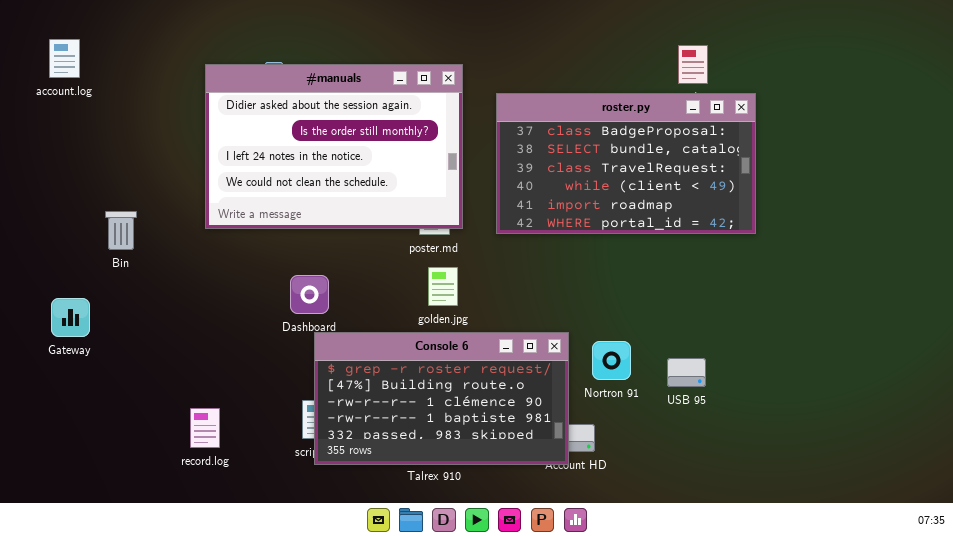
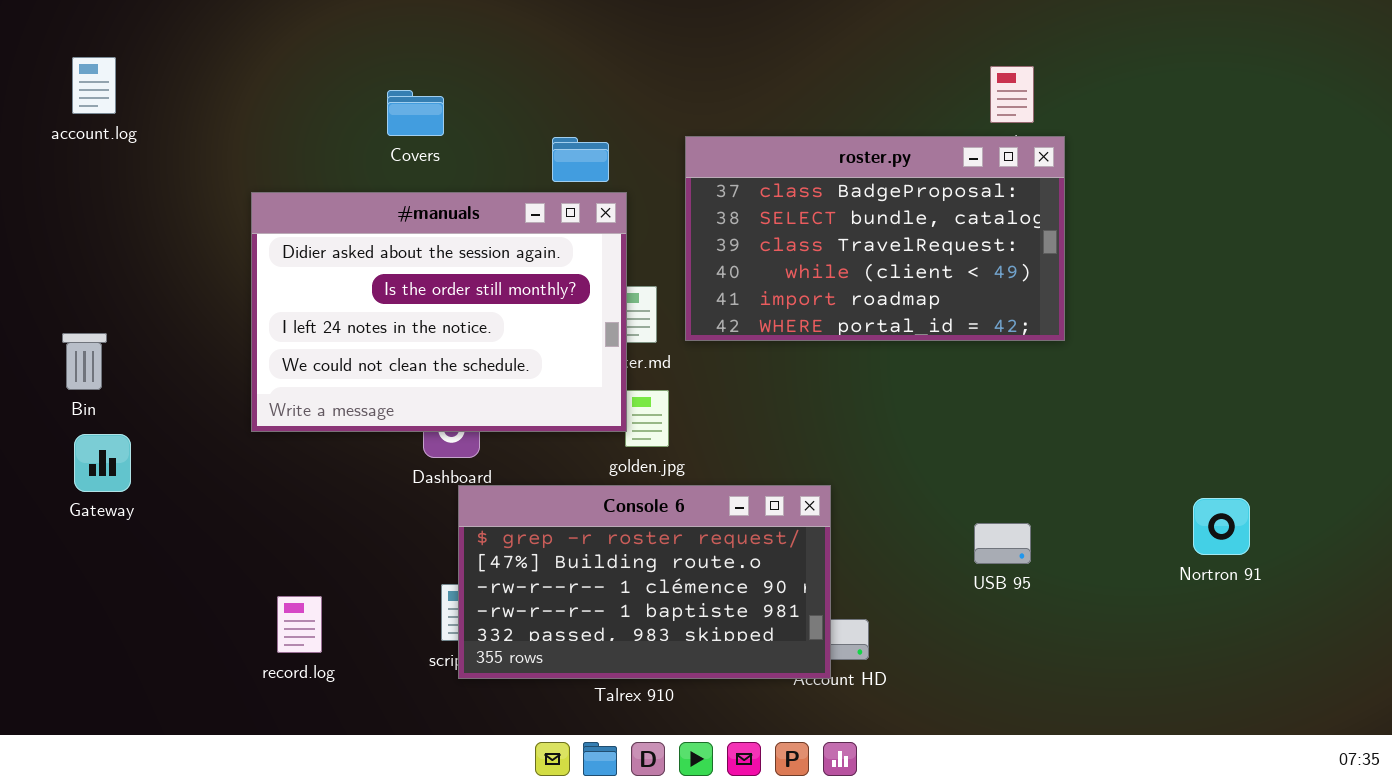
#manuals: [205,64,463,229] -> [251,192,627,432], moved
roster.py: [496,93,756,234] -> [685,136,1065,341], moved
Bin: [105,211,137,250] -> [62,333,107,390], moved
Nortron 91: [592,341,631,380] -> [1193,498,1250,555], moved

